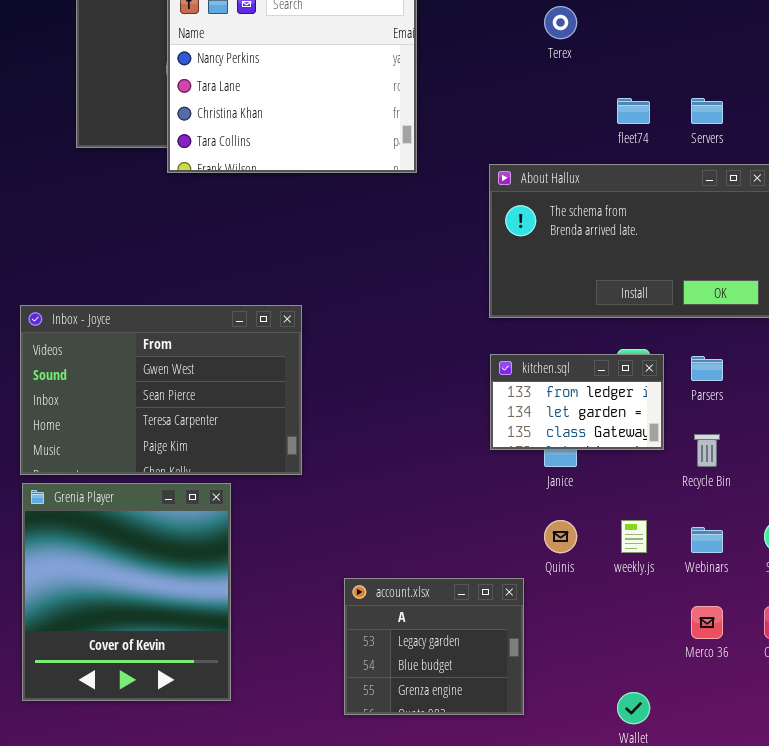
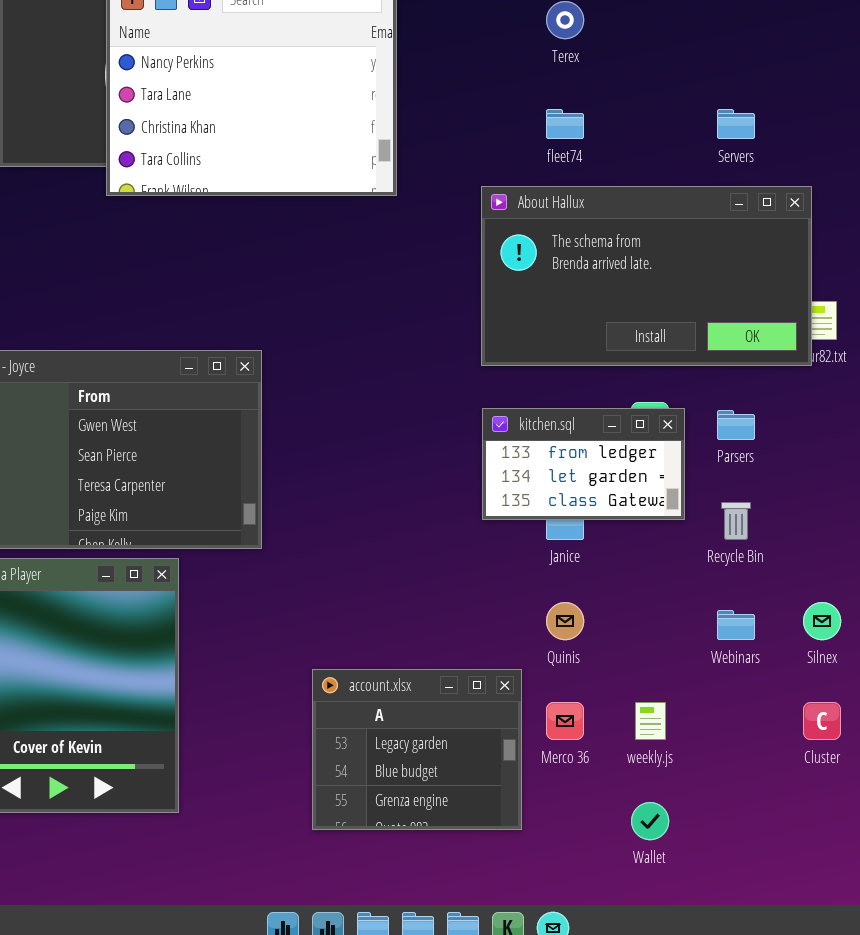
fleet74: [617,98,650,124] -> [546,109,584,139], moved
weekly.js: [621,520,647,553] -> [635,702,666,740], moved
Merco 36: [691,606,723,639] -> [546,702,584,740], moved

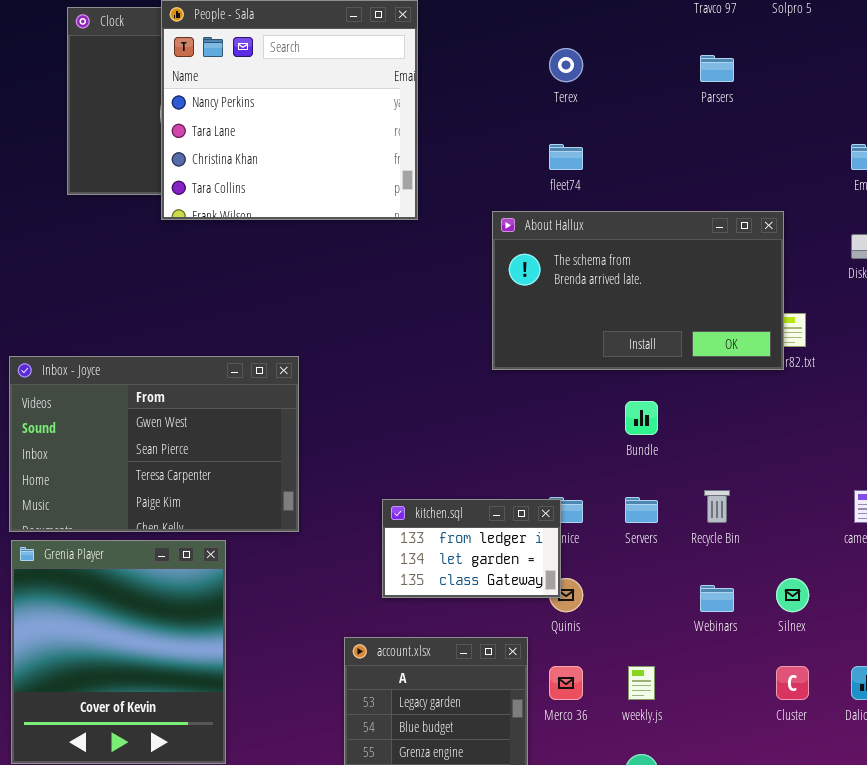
Servers: [717,109,755,139] -> [625,497,658,523], moved
kitchen.sql: [482,408,685,520] -> [382,499,561,598], moved
Parsers: [717,410,755,440] -> [700,55,734,82], moved

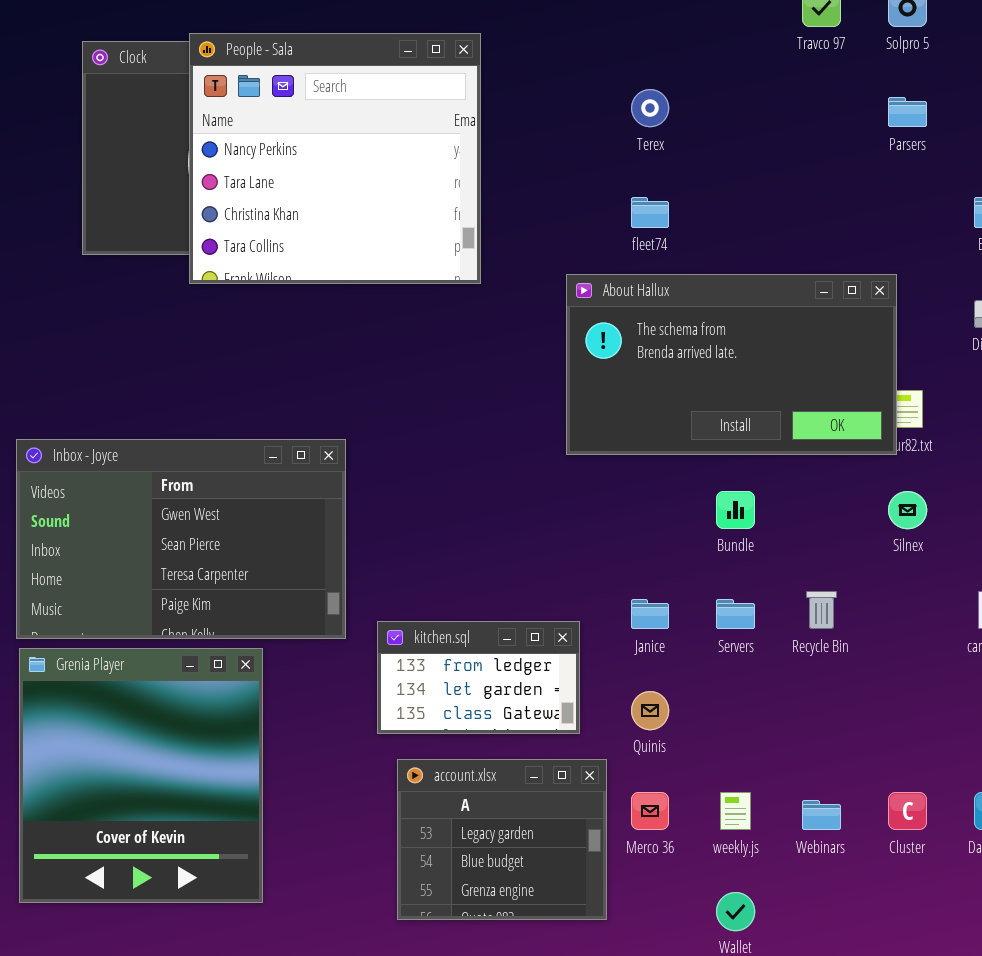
Parsers: [700,55,734,82] -> [888,97,927,127], moved
kitchen.sql: [382,499,561,598] -> [377,621,580,734], moved
Silnex: [776,578,809,612] -> [888,491,927,529], moved
Webinars: [700,585,734,612] -> [802,800,841,830], moved

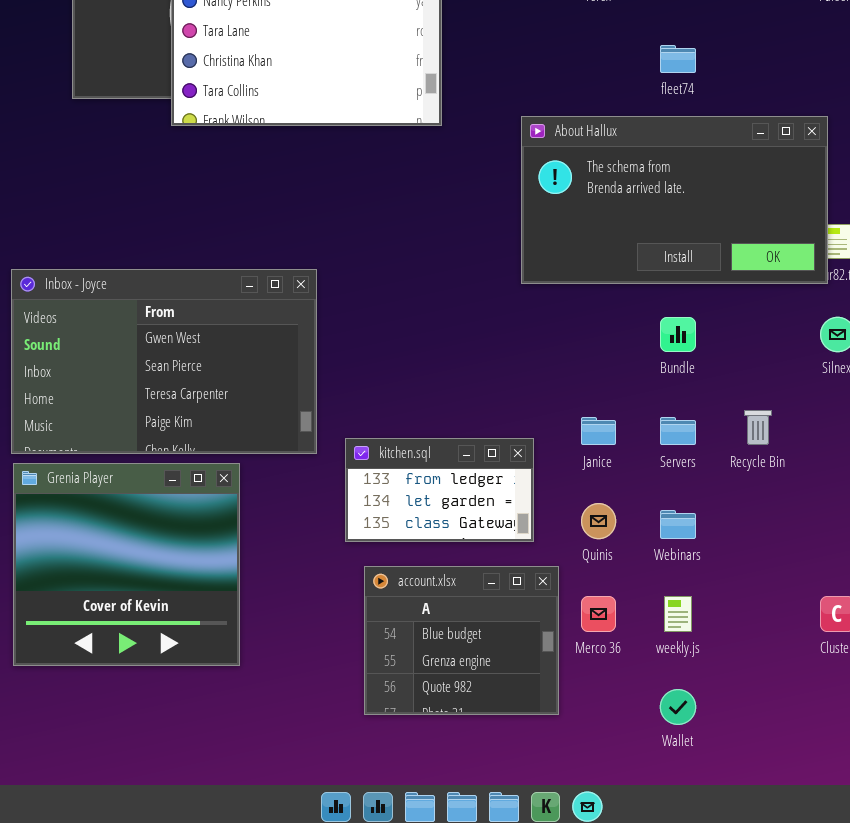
fleet74: [631,197,669,228] -> [660,45,696,73], moved
Grenia Player: [19,648,263,903] -> [13,463,240,666], resized
account.xlsx: [397,759,607,920] -> [364,566,559,715], scrolled down 1 row
Webinars: [802,800,841,830] -> [660,510,696,539], moved

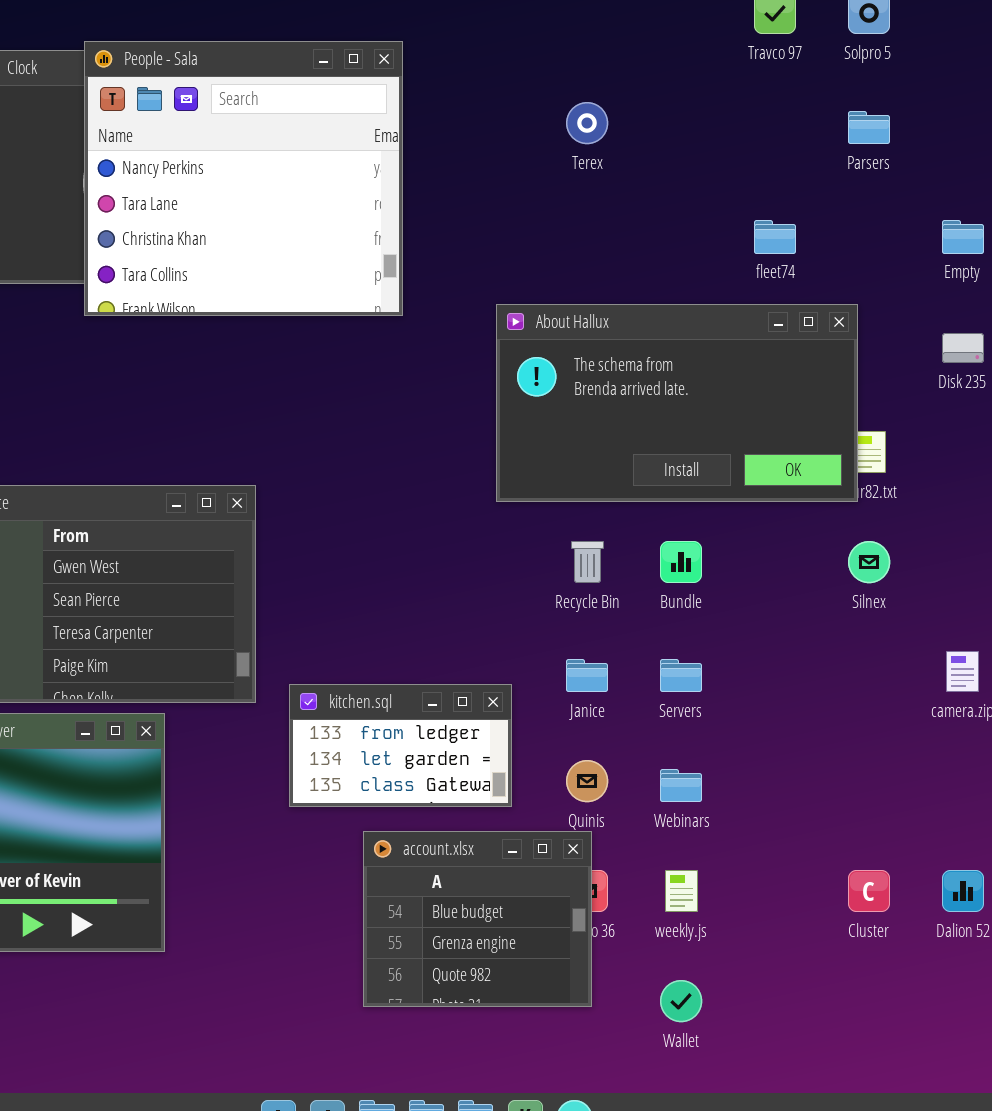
fleet74: [660,45,696,73] -> [754,220,796,254], moved
Recycle Bin: [744,410,772,445] -> [571,541,604,583], moved
account.xlsx: [364,566,559,715] -> [363,831,592,1007], moved

